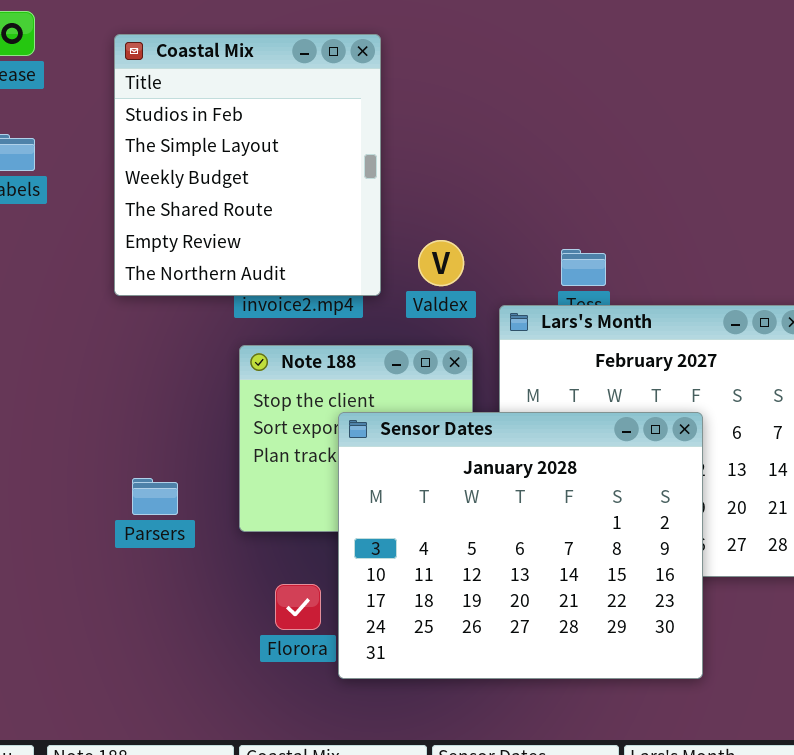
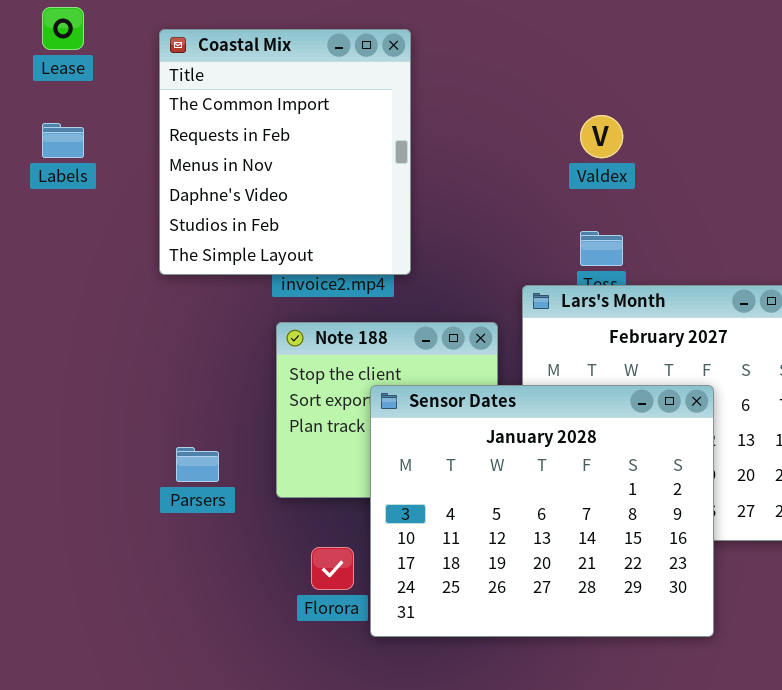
Coastal Mix: [114,34,381,296] -> [159,29,411,275], scrolled up 4 rows
Valdex: [418,240,464,286] -> [580,115,623,158], moved

